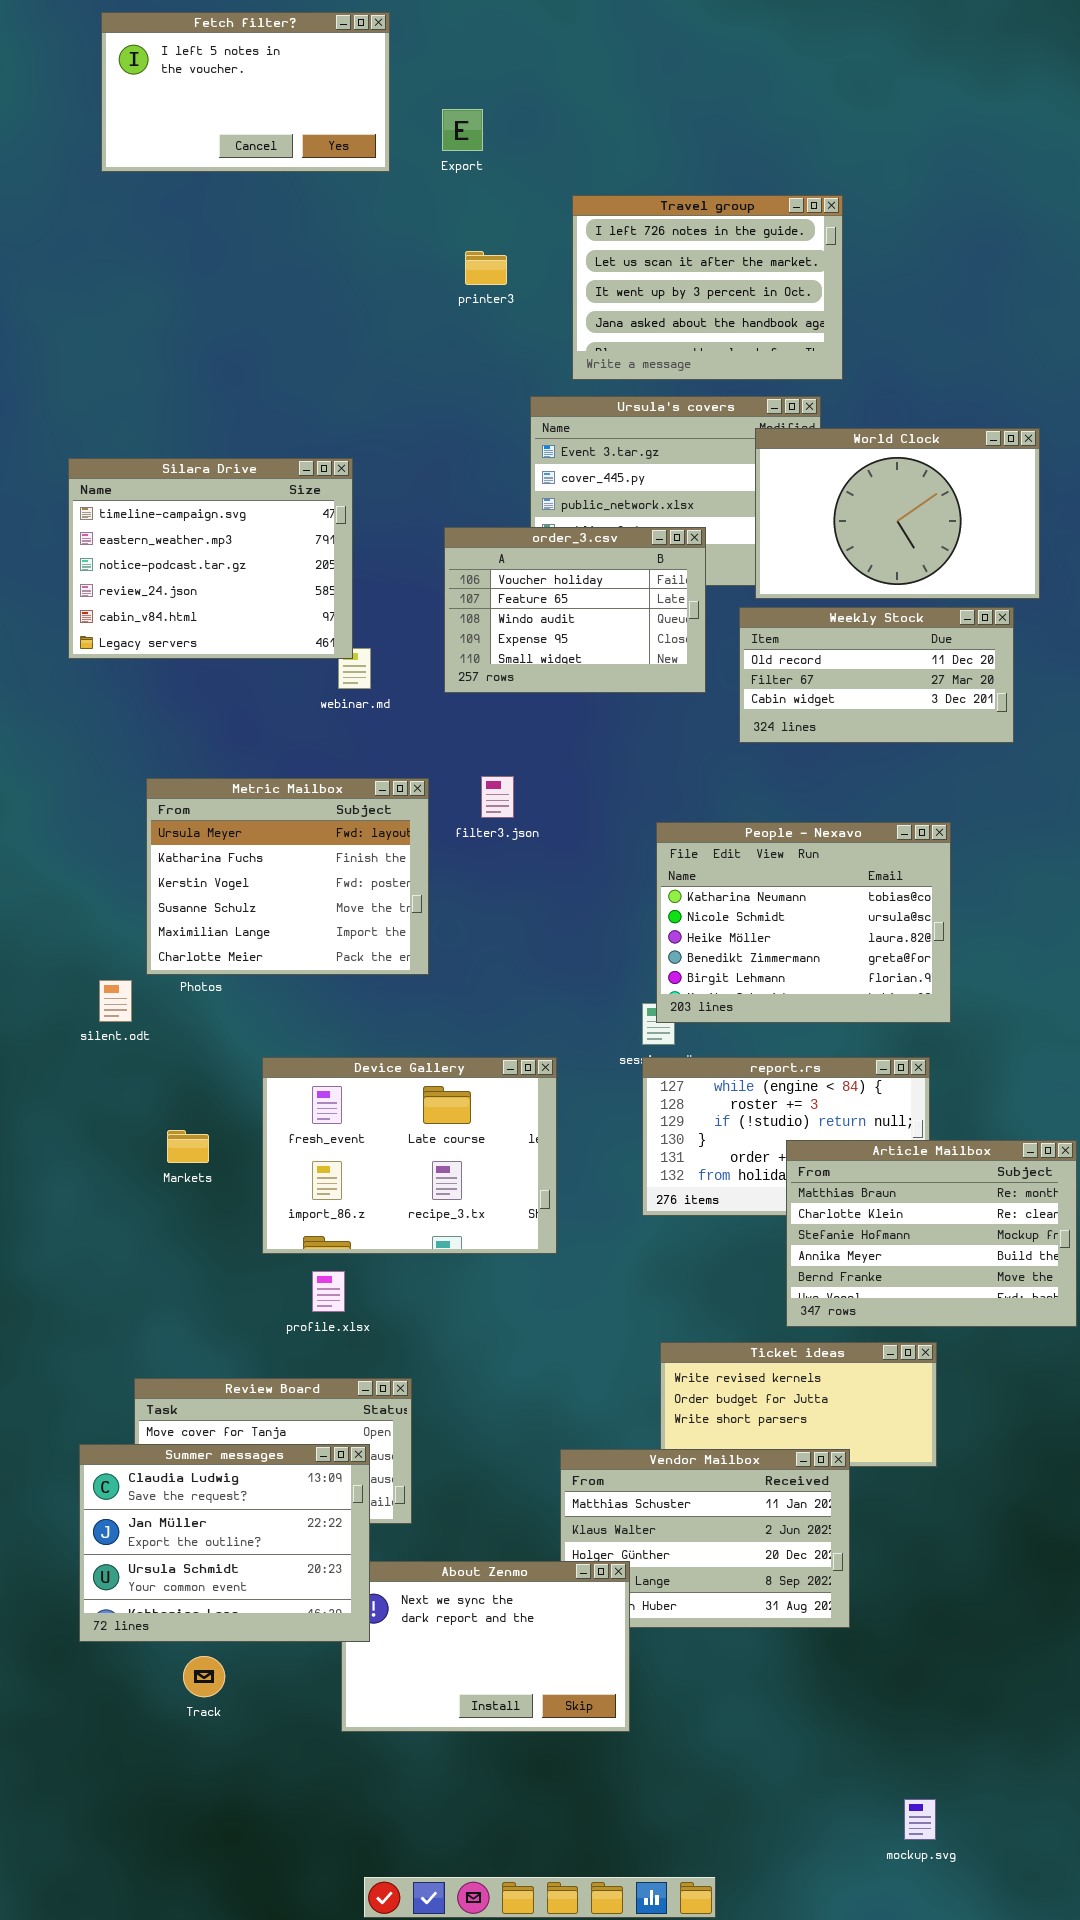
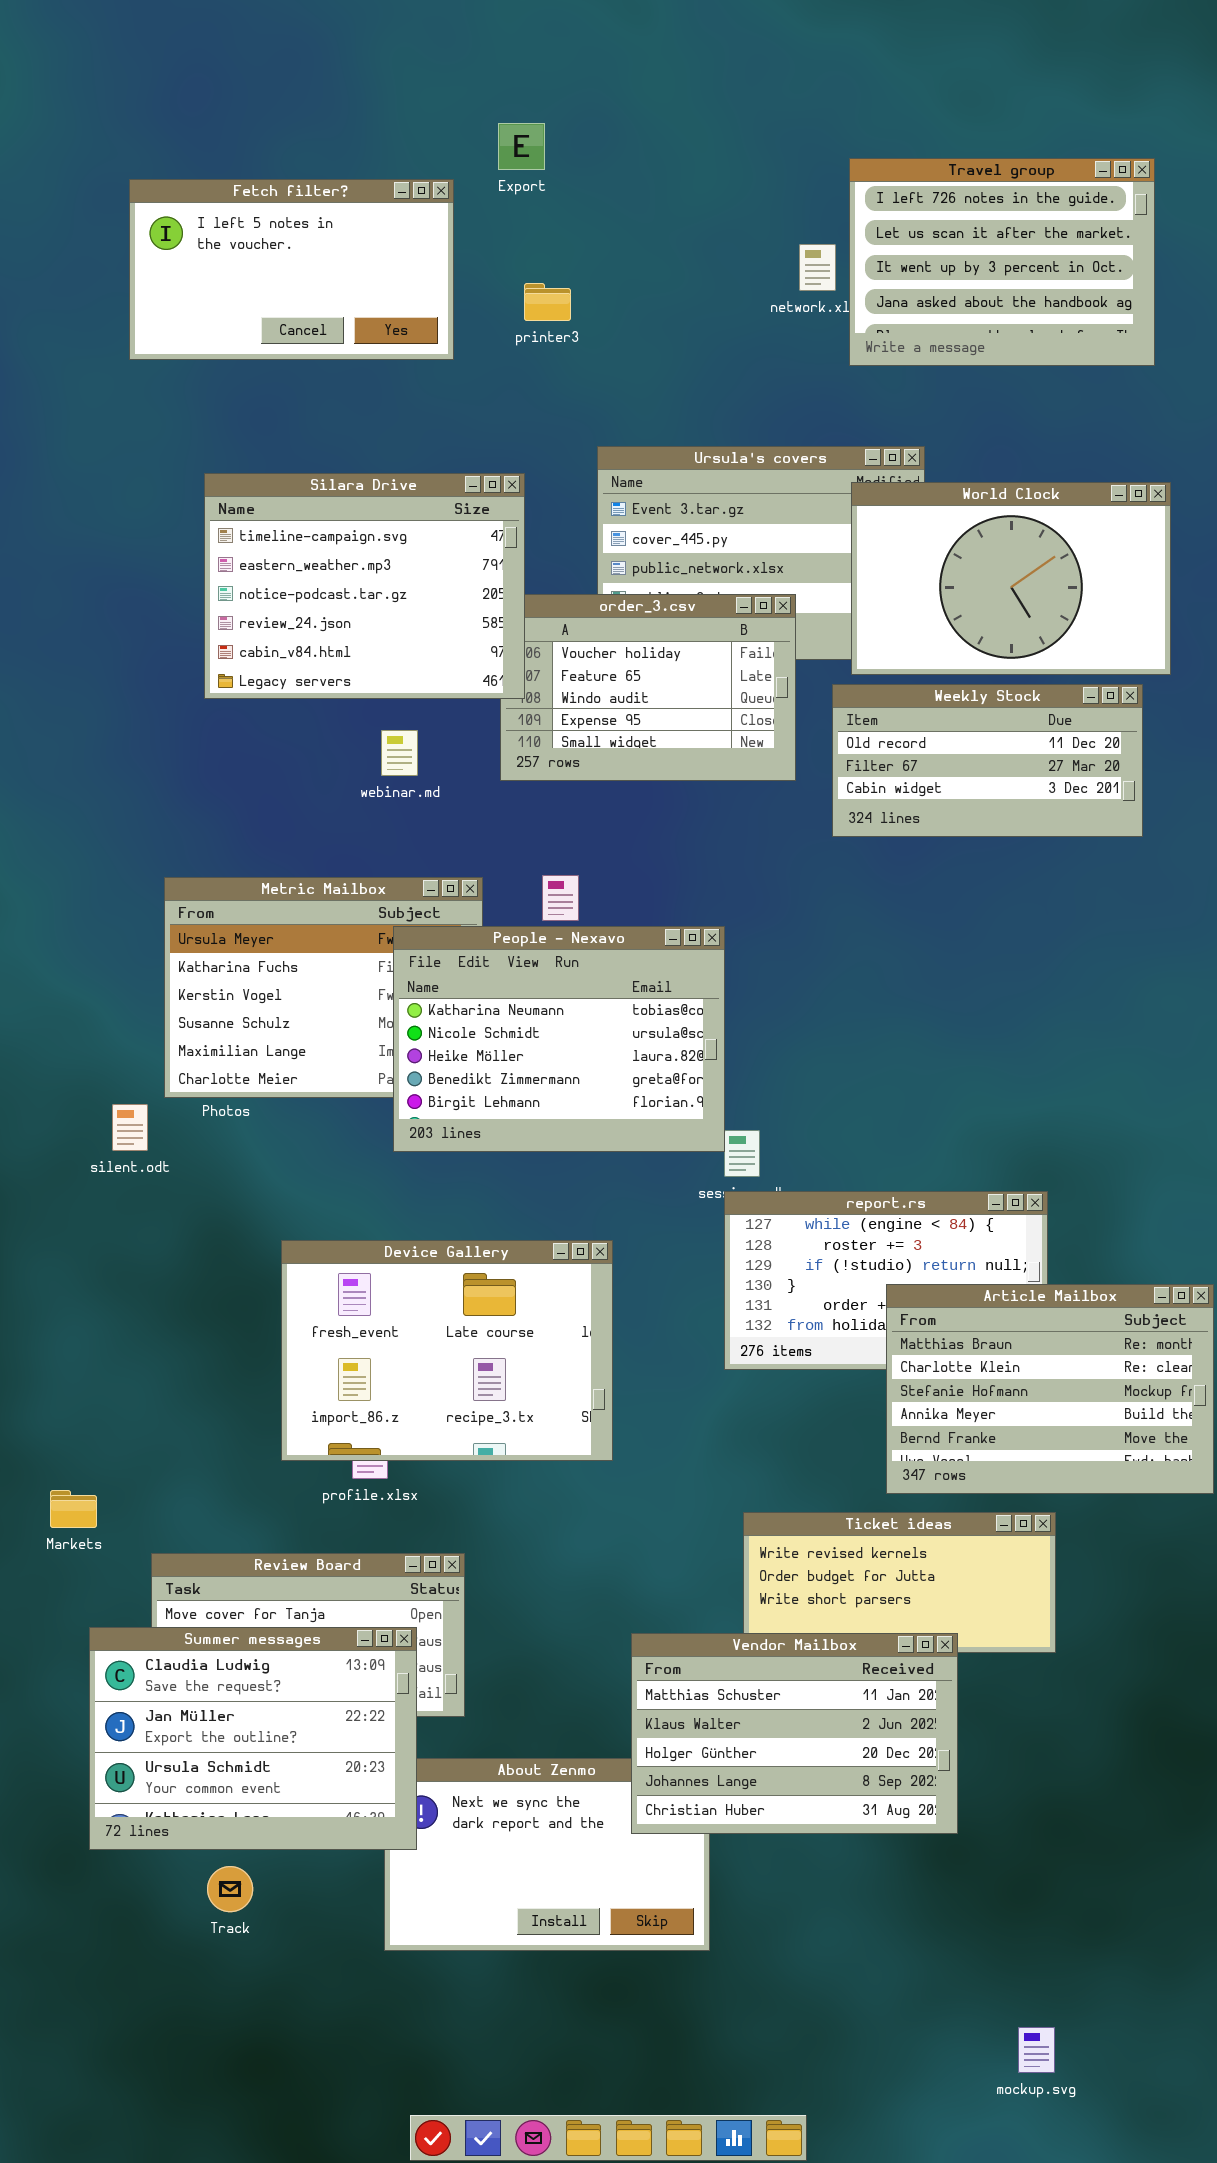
Fetch filter?: [101,12,390,172] -> [129,179,454,360], moved
Travel group: [572,195,843,380] -> [849,158,1155,366], moved
Silara Drive: [68,458,353,659] -> [204,473,525,699], moved
People - Nexavo: [656,822,951,1023] -> [393,926,725,1152], moved
Device Gallery: [262,1057,557,1254] -> [281,1240,613,1461], moved
Markets: [167,1130,209,1163] -> [50,1490,97,1528], moved
Vendor Mailbox: [560,1449,850,1628] -> [631,1633,958,1834], raised

